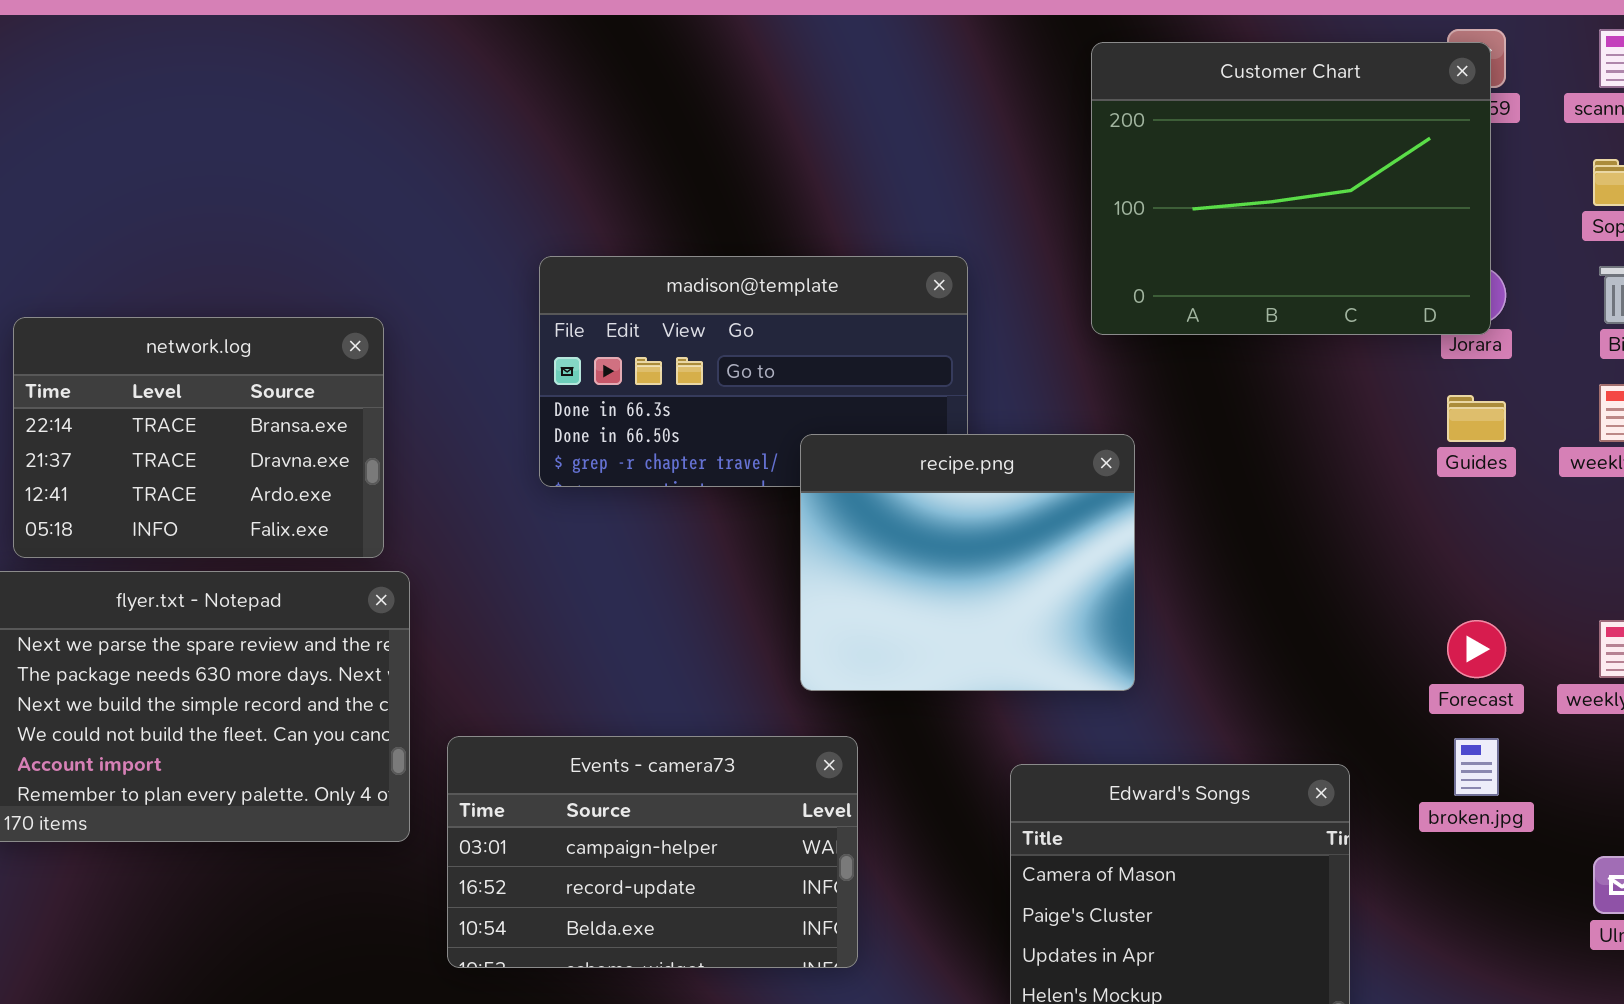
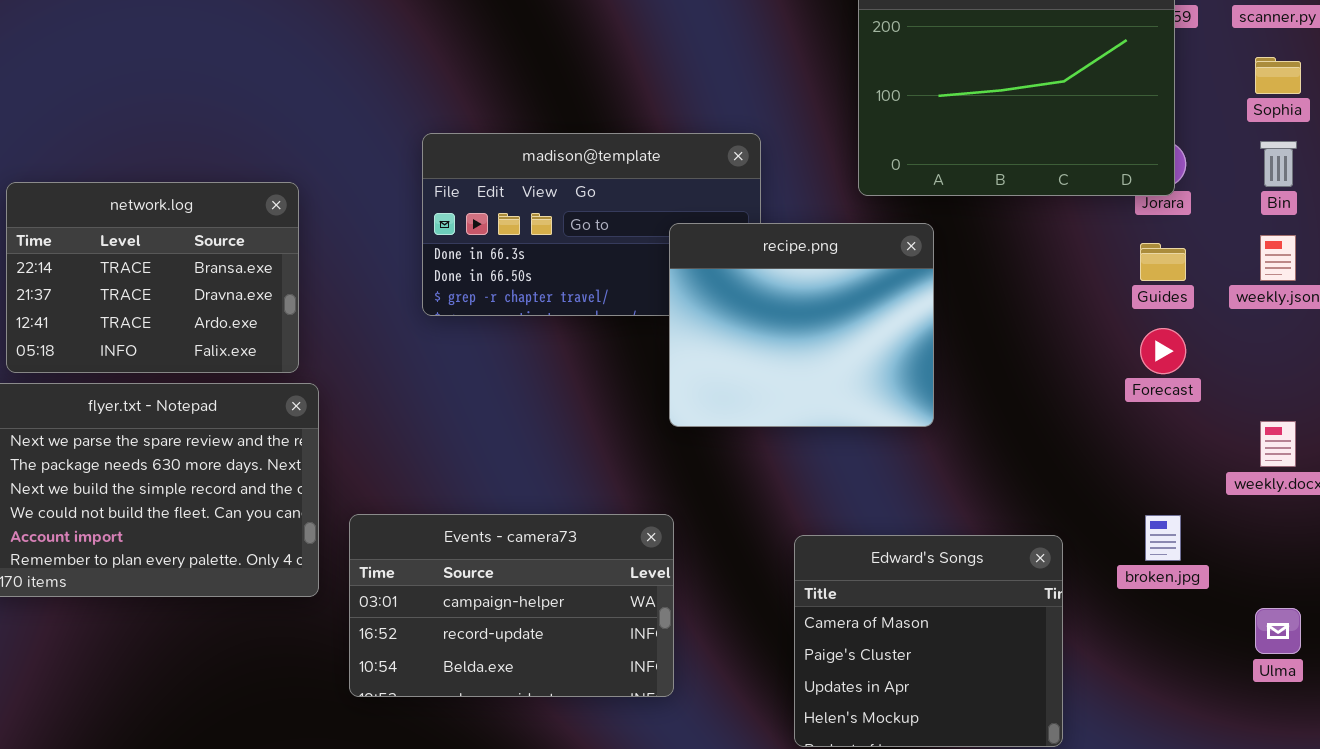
recipe.png: [800,434,1135,691] -> [669,223,934,427], moved
Forecast: [1447,620,1506,678] -> [1140,328,1186,374], moved

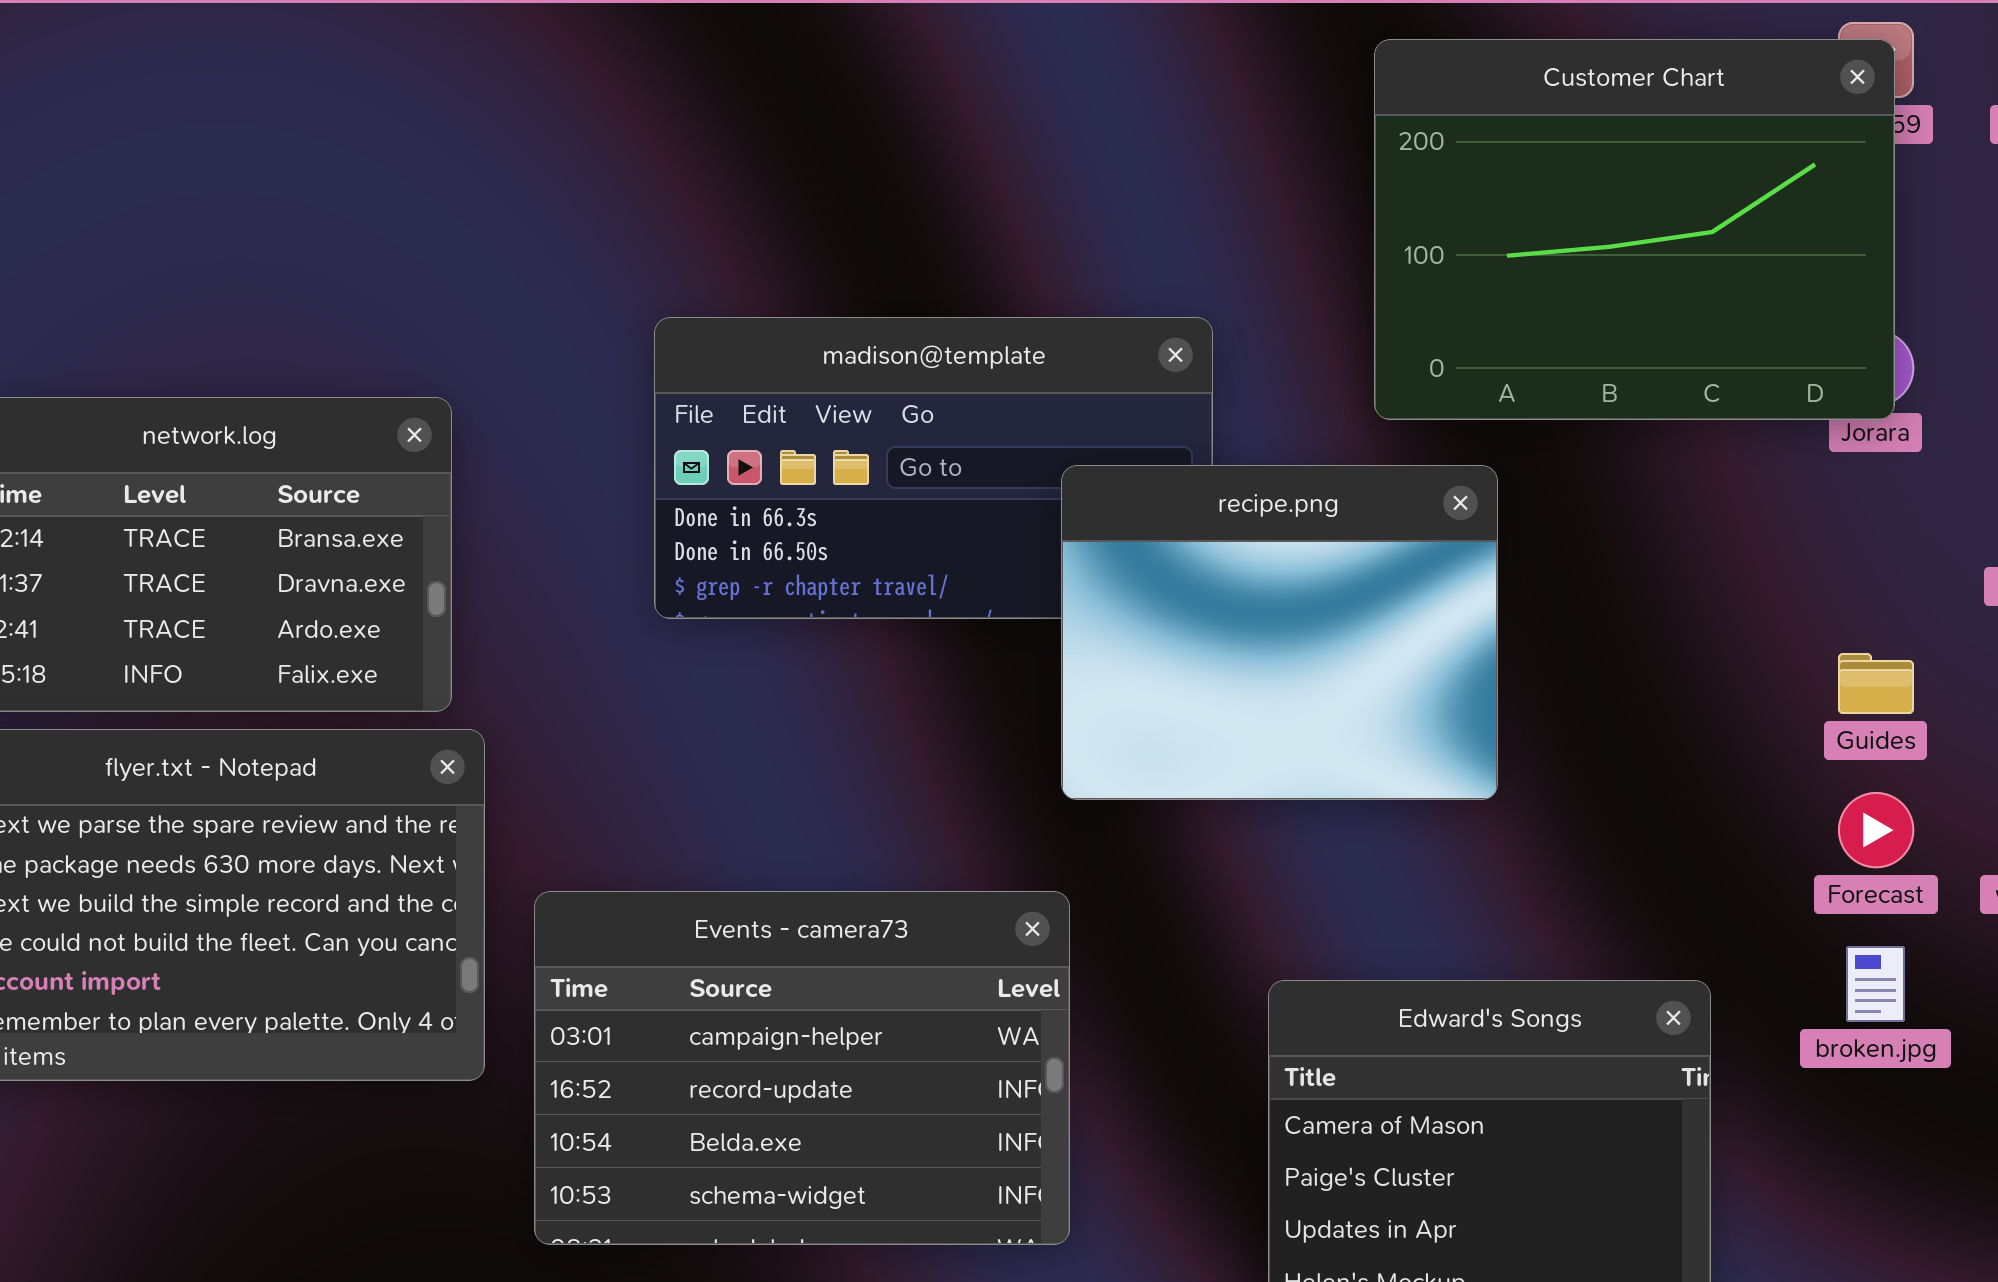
Guides: [1140,243,1186,281] -> [1838,653,1914,714], moved
Forecast: [1140,328,1186,374] -> [1838,792,1914,868], moved
Events - camera73: [349,514,674,697] -> [534,891,1070,1245], resized

